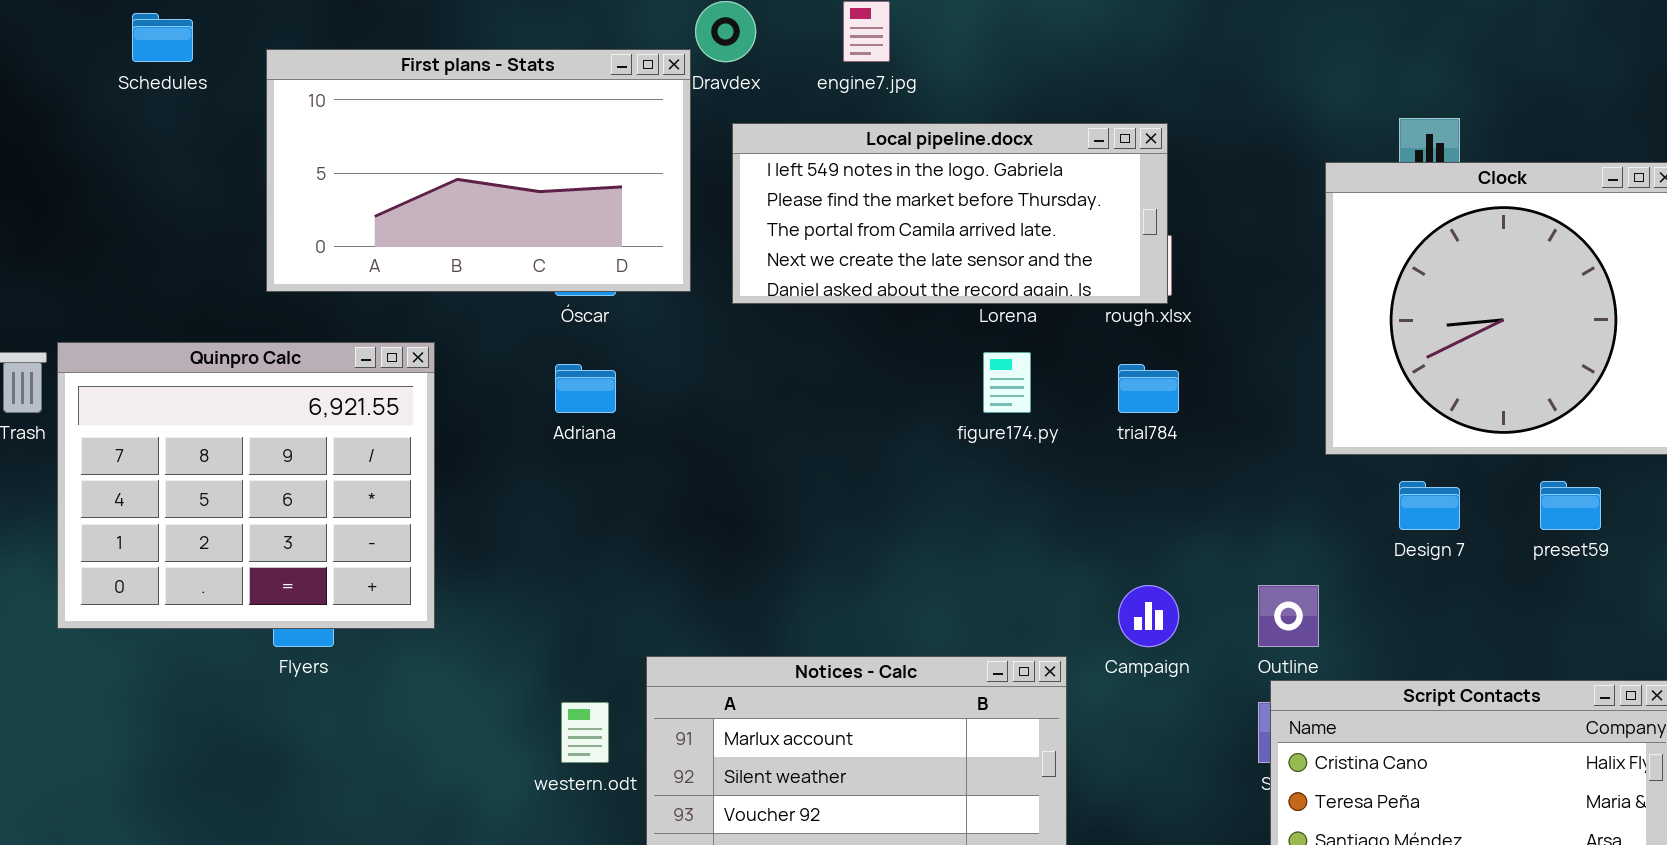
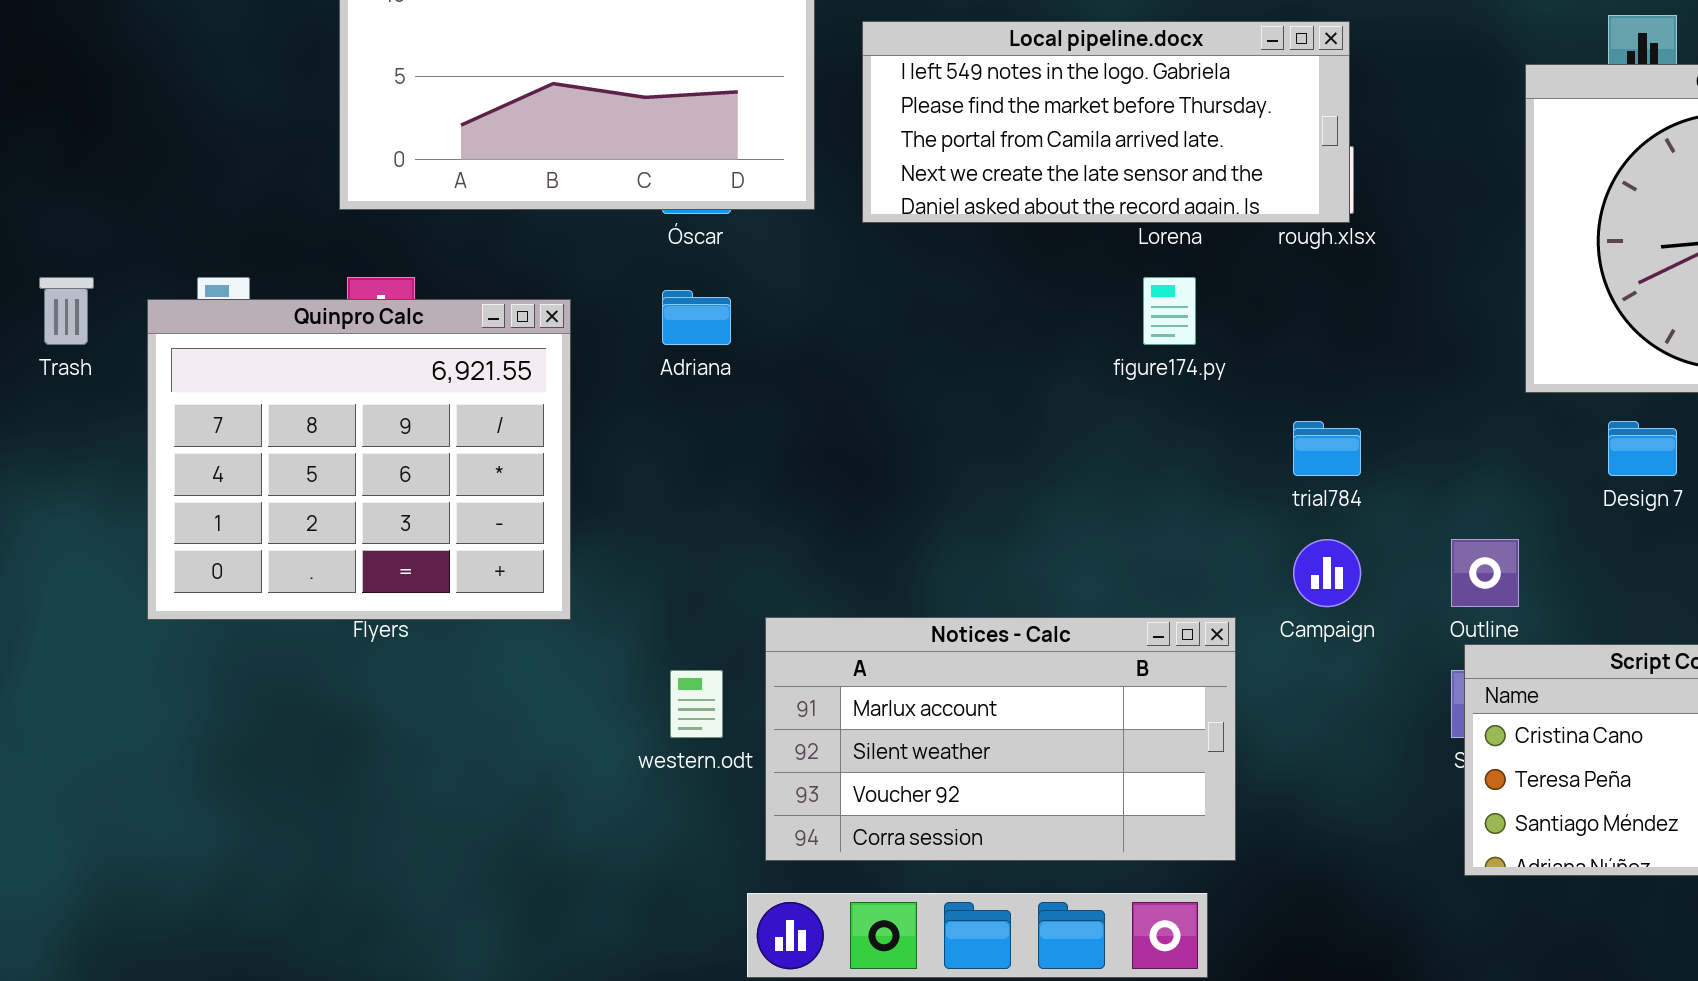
Quinpro Calc: [57,342,435,629] -> [147,299,571,620], moved
trial784: [1118,364,1179,413] -> [1293,421,1361,476], moved

